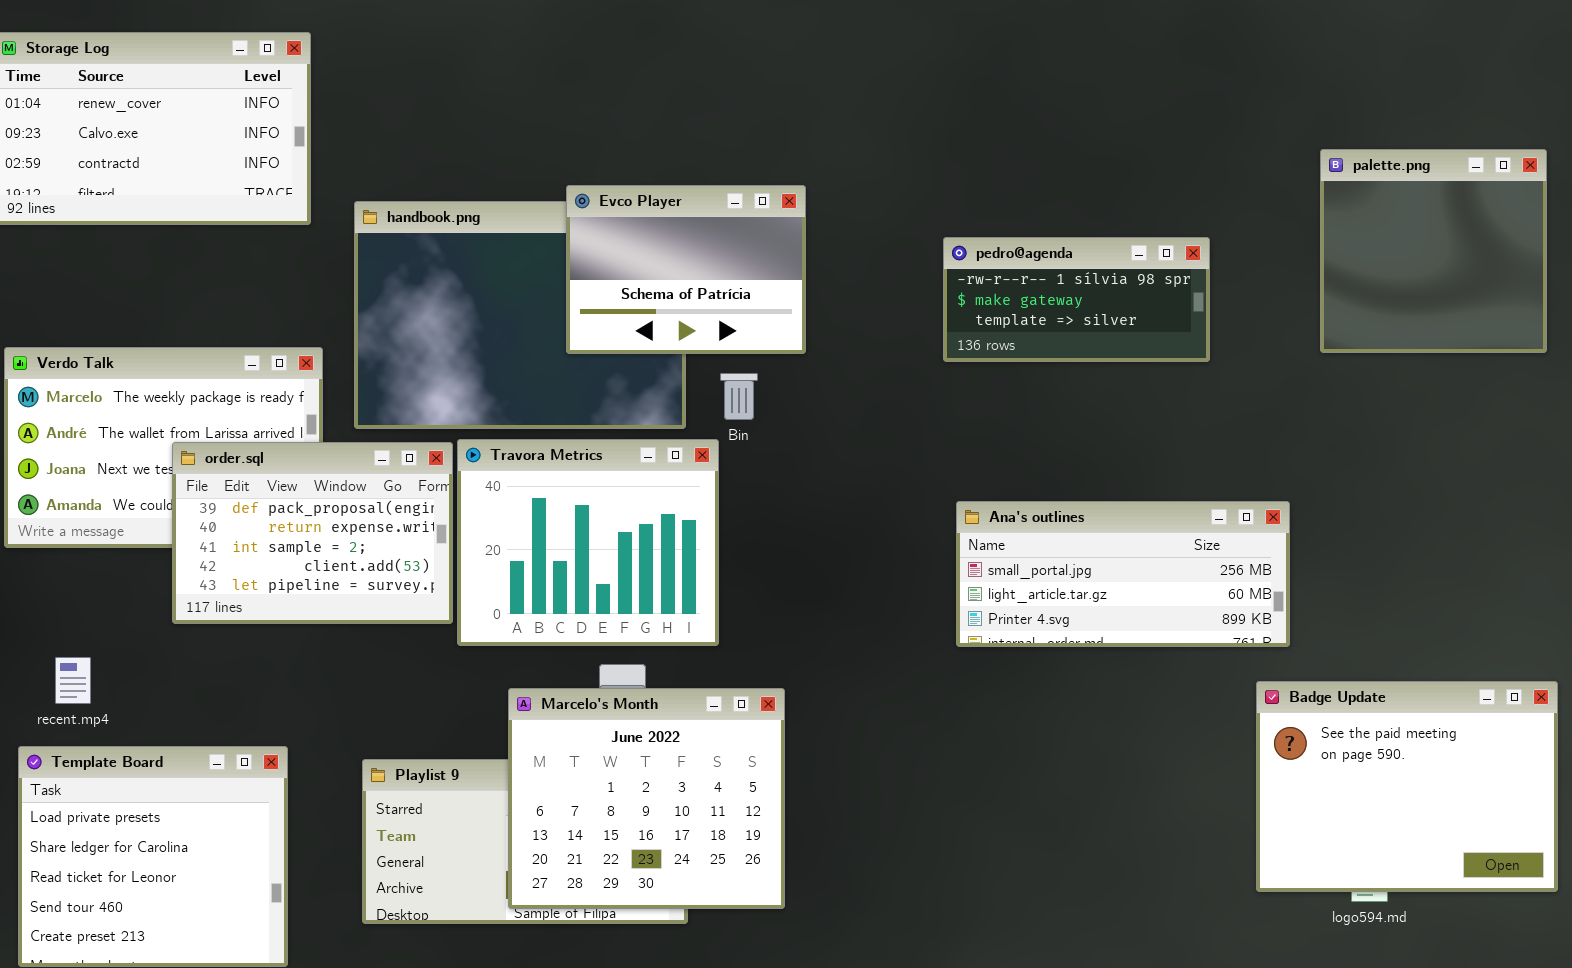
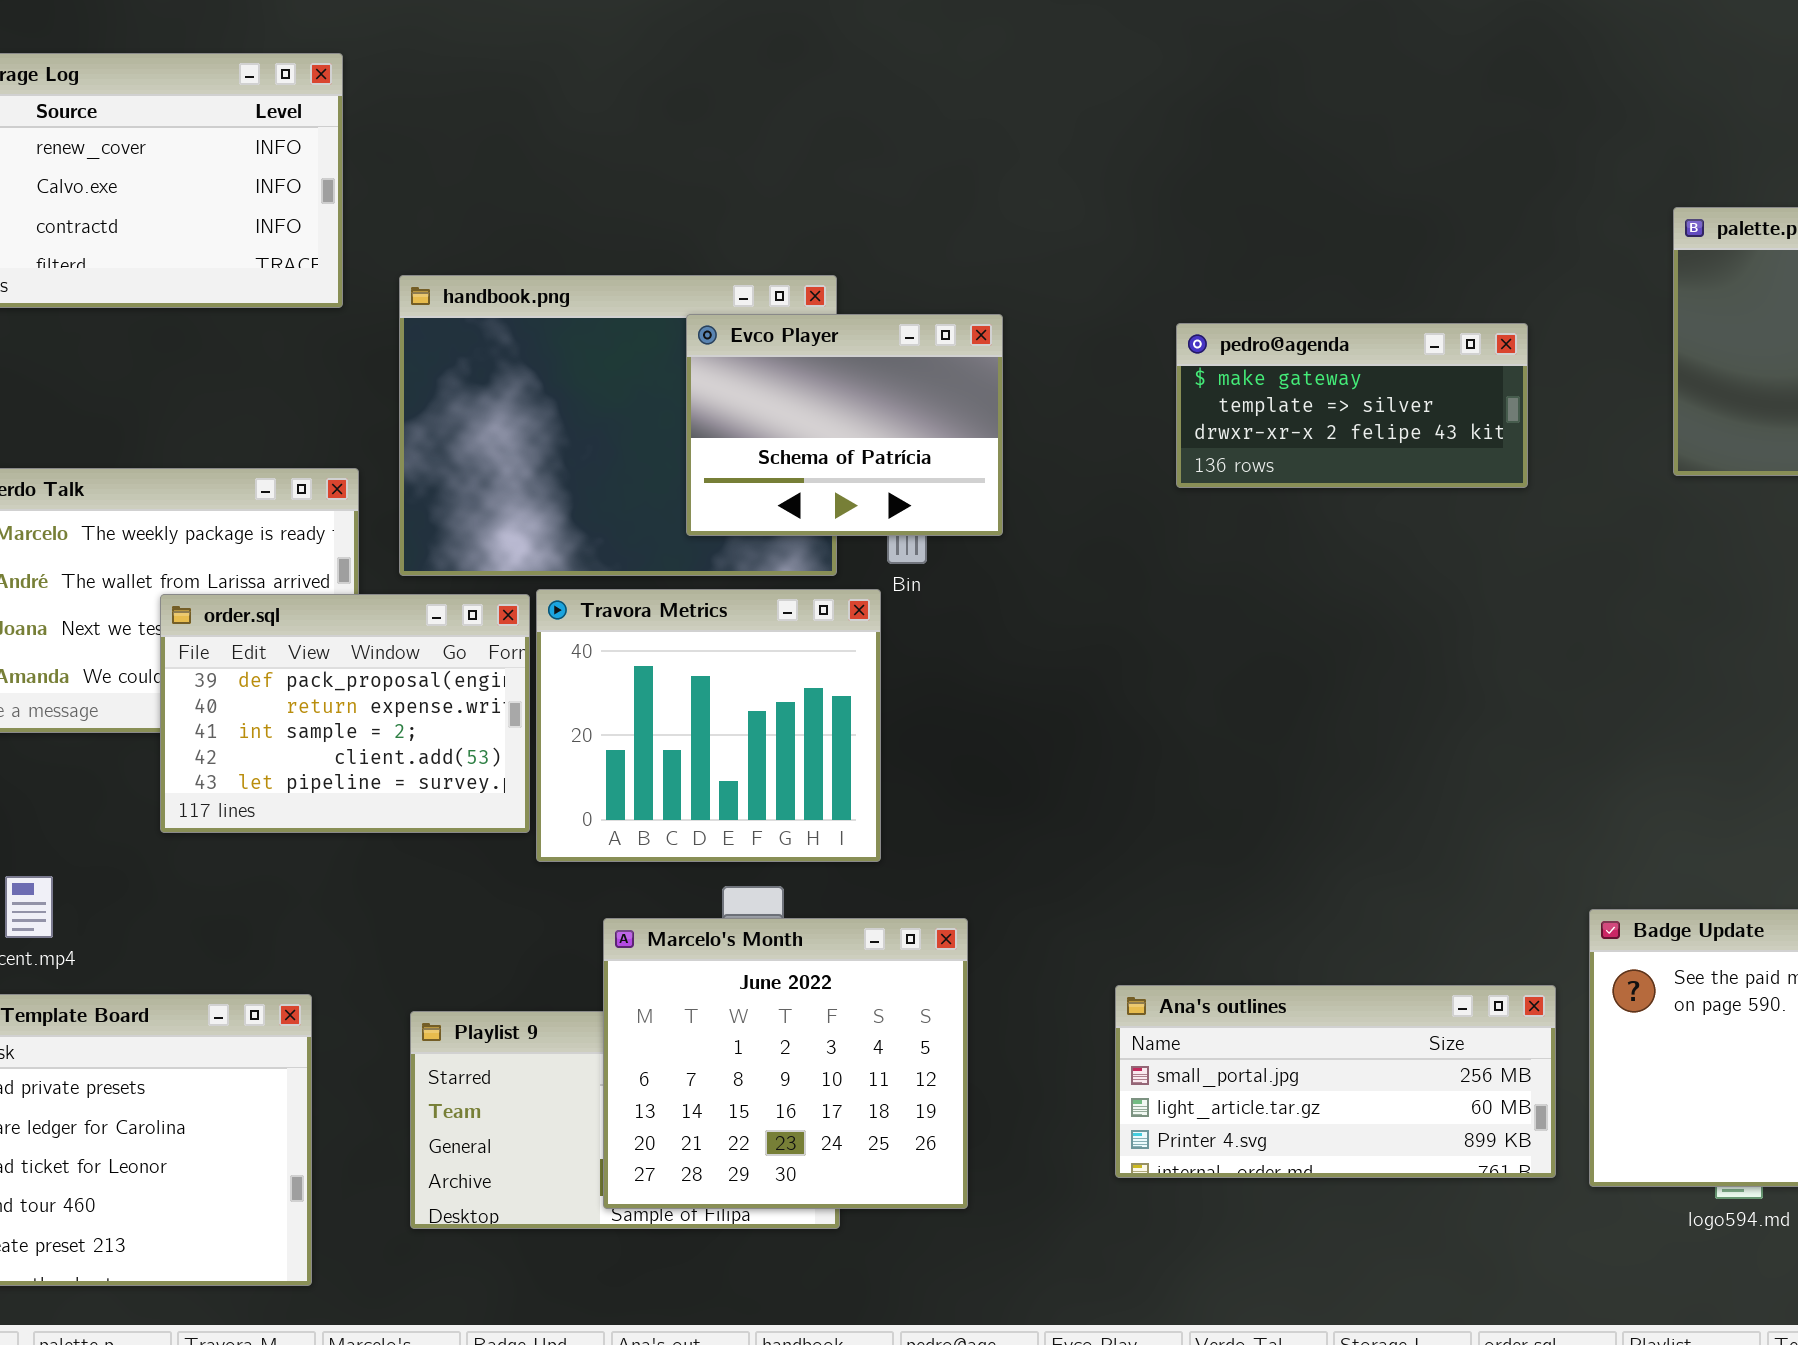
Evco Player: [566,185,806,354] -> [686,314,1003,536], moved
pedro@agenda: [943,237,1210,362] -> [1176,323,1528,488], scrolled down 1 row
Ana's outlines: [956,501,1290,647] -> [1115,985,1556,1178], moved

